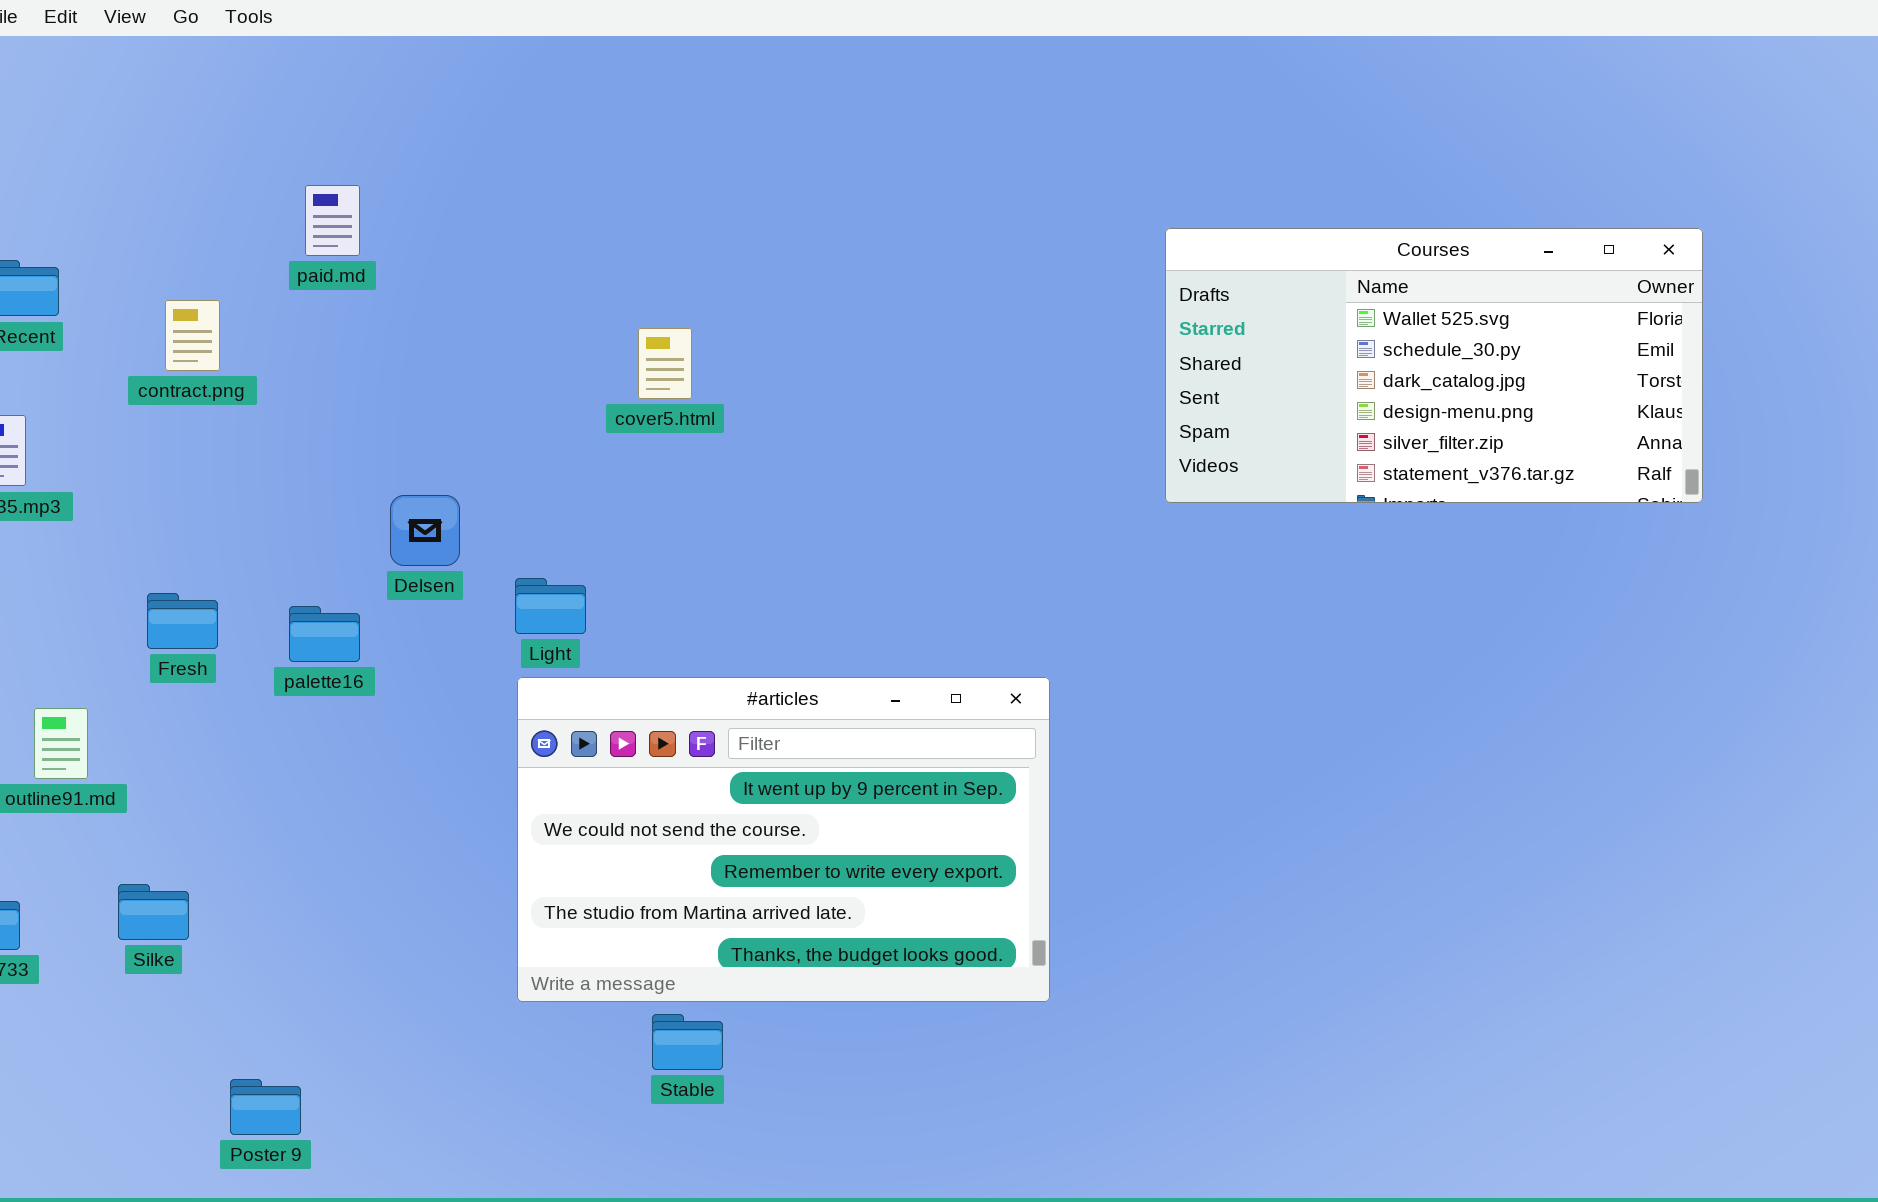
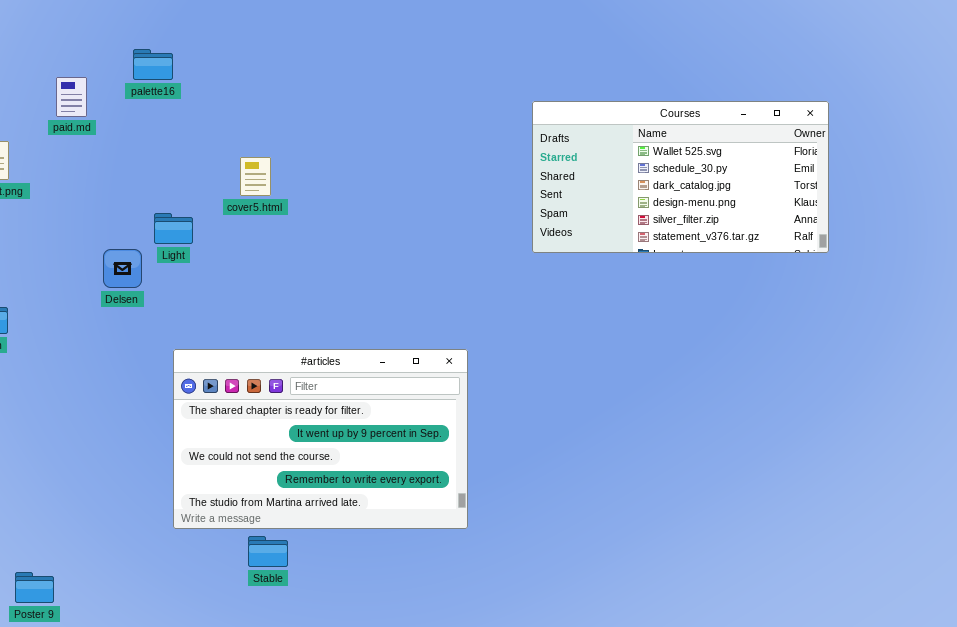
Light: [515,578,586,634] -> [154,213,193,244], moved
palette16: [289,606,360,662] -> [133,49,173,80], moved
#articles: [517,677,1050,1002] -> [173,349,468,529], scrolled up 1 row

